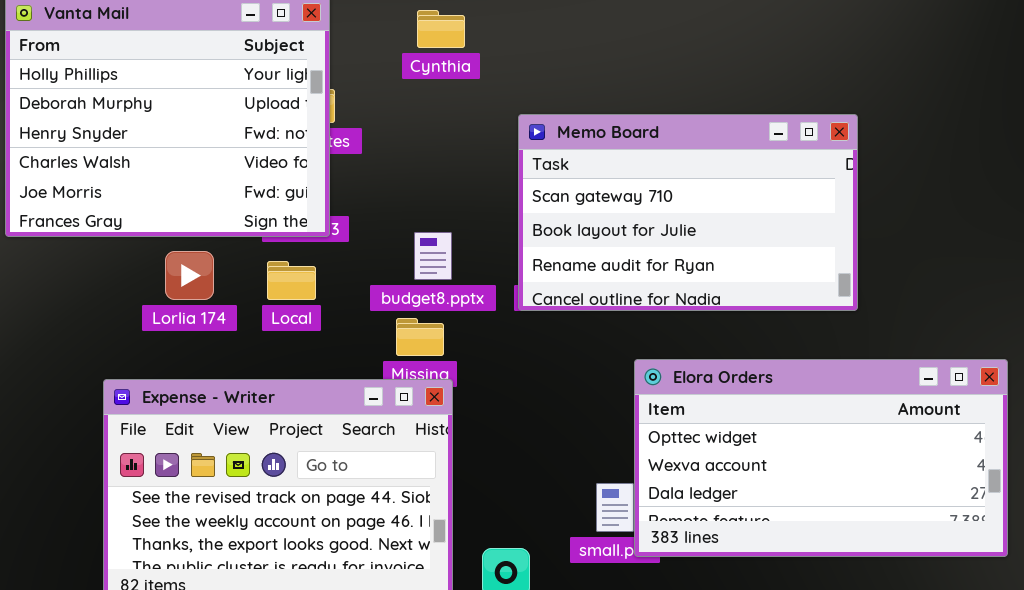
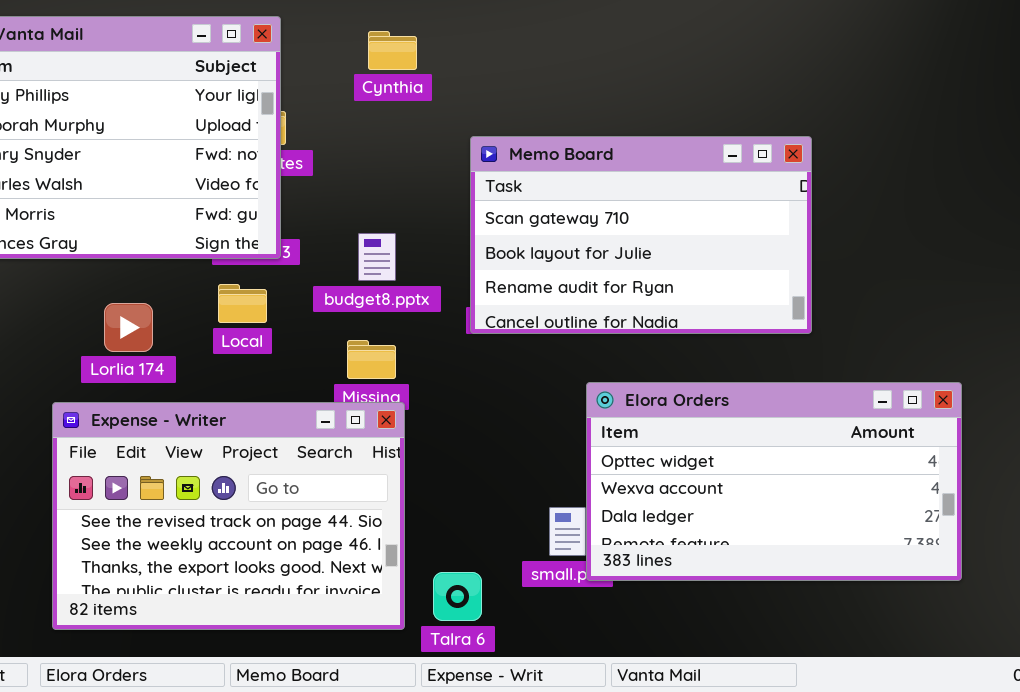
budget8.pptx: [414,232,452,280] -> [358,233,396,281], moved
Lorlia 174: [165,251,214,300] -> [104,303,153,352], moved

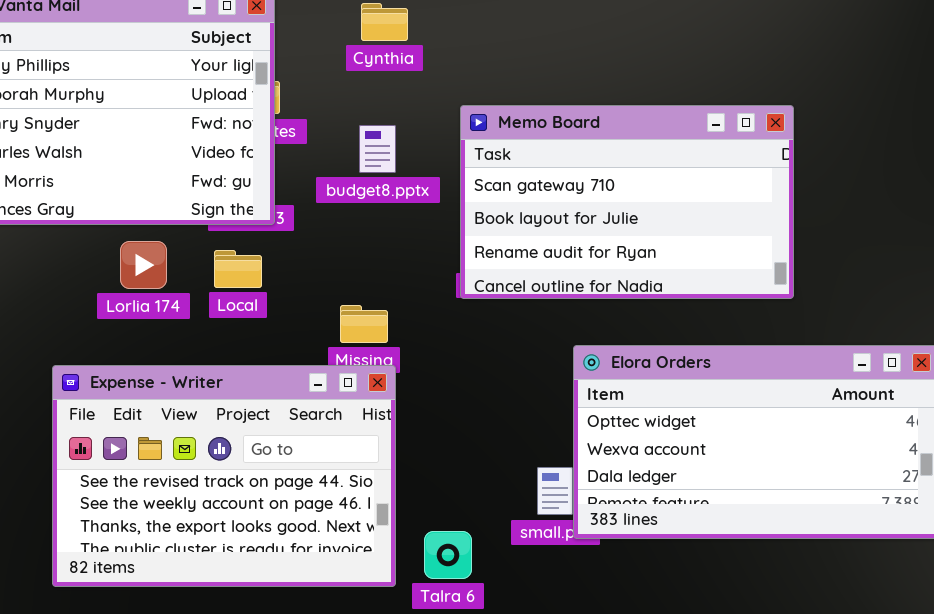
budget8.pptx: [358,233,396,281] -> [359,125,396,173], moved
Lorlia 174: [104,303,153,352] -> [120,241,167,289], moved

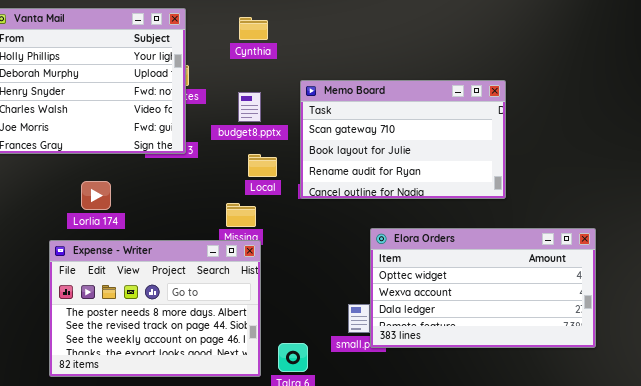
Lorlia 174: [120,241,167,289] -> [81,181,111,210], moved
Local: [214,250,262,288] -> [248,154,277,177], moved
Expense - Writer: [52,365,396,587] -> [49,240,261,377], scrolled up 1 row

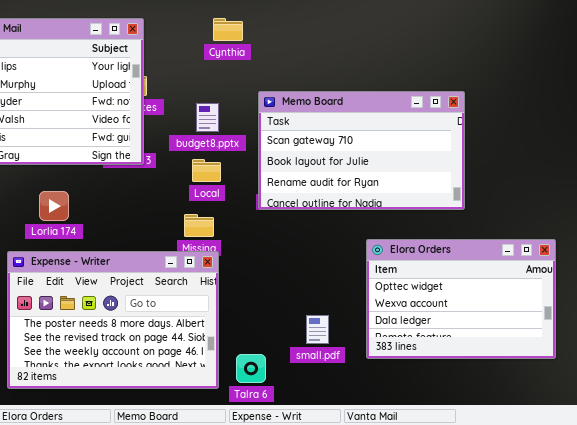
Cynthia: [239,17,268,40] -> [213,18,243,41], moved
Local: [248,154,277,177] -> [192,159,221,182], moved
Elora Orders: [370,228,596,348] -> [366,239,556,359], resized

